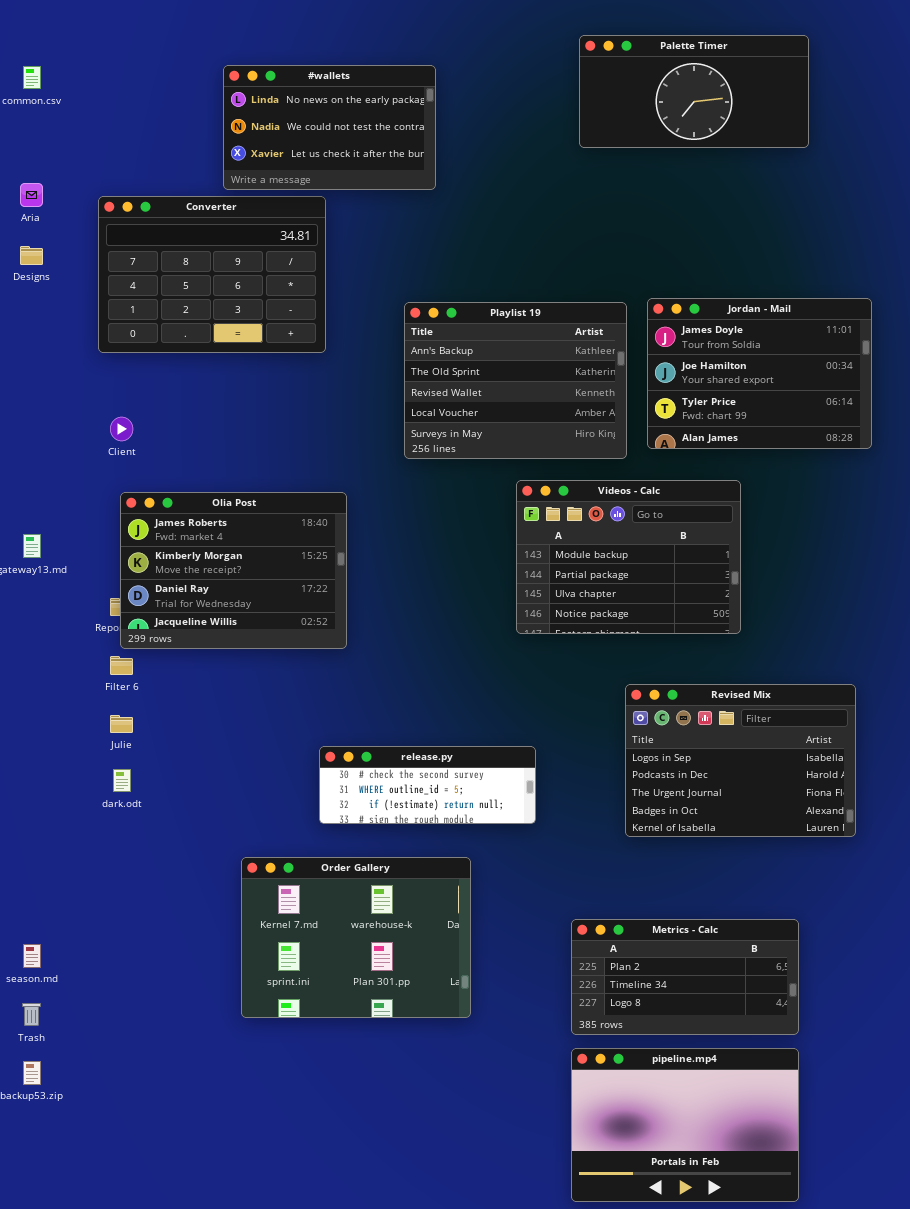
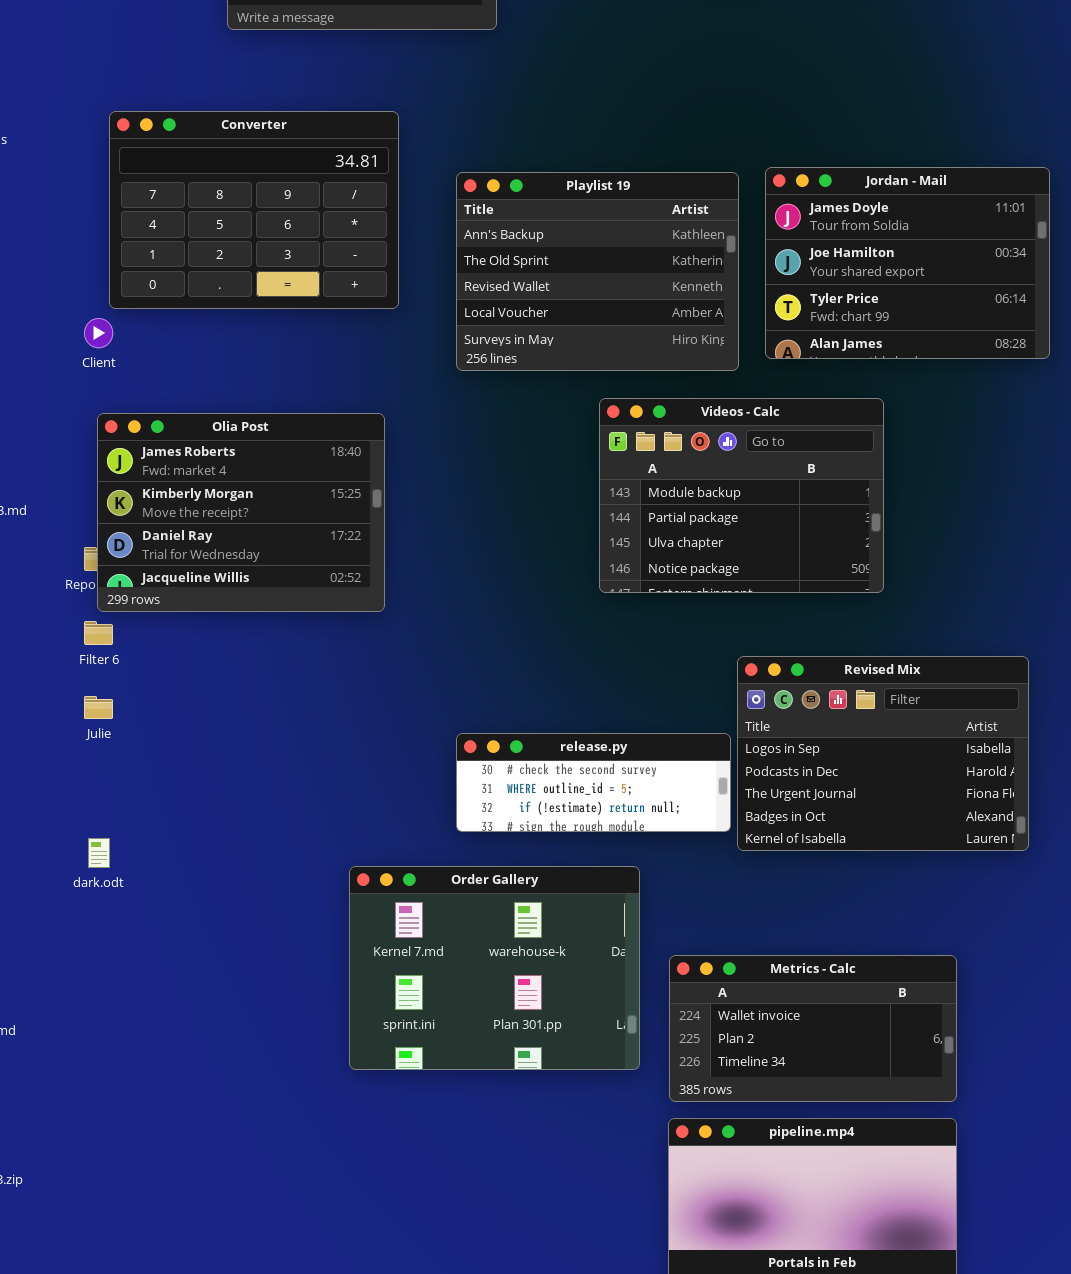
Converter: [98,196,326,353] -> [109,111,399,309], moved
release.py: [319,746,536,824] -> [456,733,731,832], moved
dark.odt: [113,769,131,792] -> [88,838,110,868], moved
Order Gallery: [241,857,471,1018] -> [349,866,640,1070], moved
Metrics - Calc: [571,919,799,1035] -> [669,955,957,1102], scrolled up 1 row

